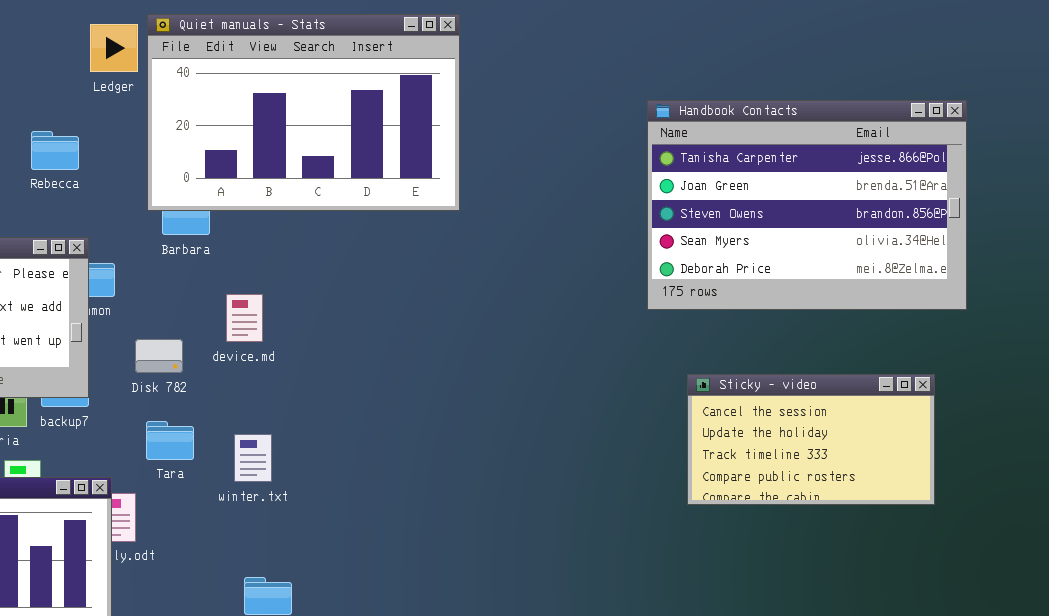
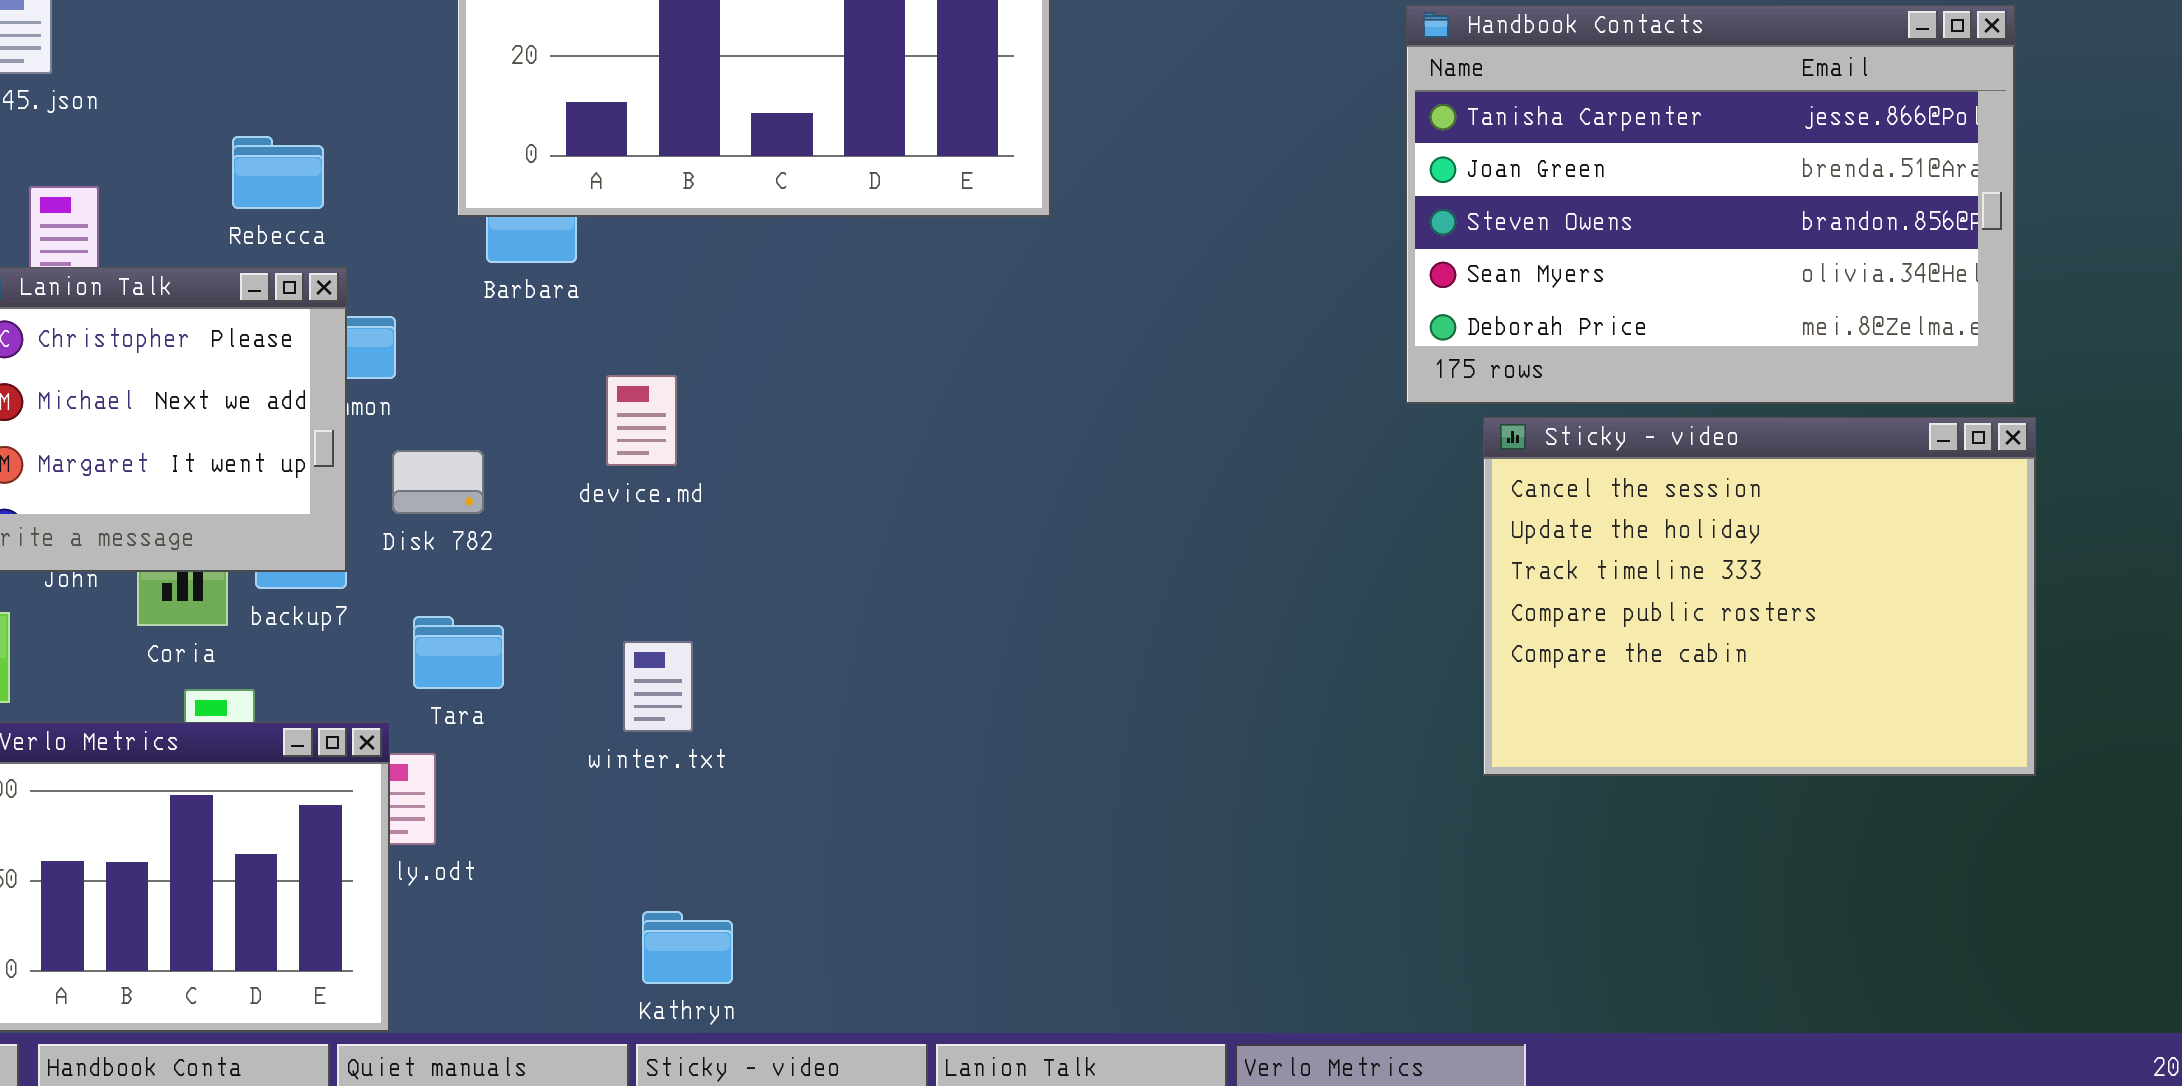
Rebecca: [31,131,79,170] -> [232,136,324,209], moved
Disk 782: [135,339,183,373] -> [392,450,484,514], moved
Sticky - video: [687,374,935,505] -> [1483,417,2036,776], resized
Tara: [146,421,194,460] -> [413,616,504,689], moved

